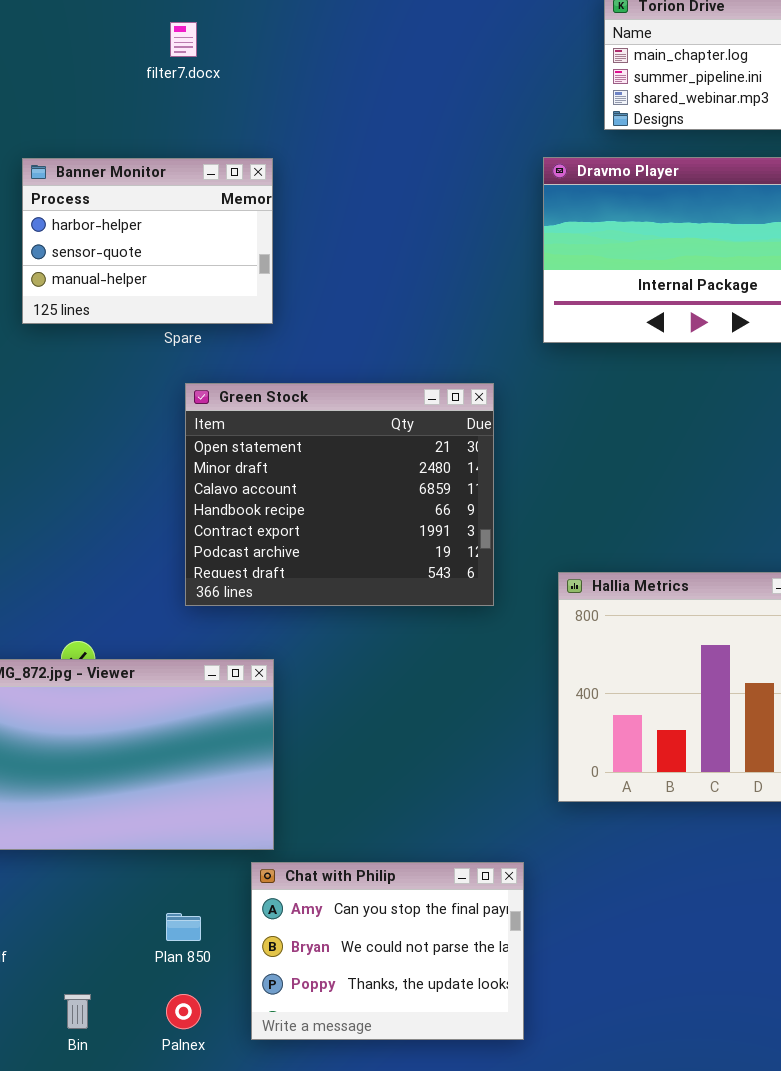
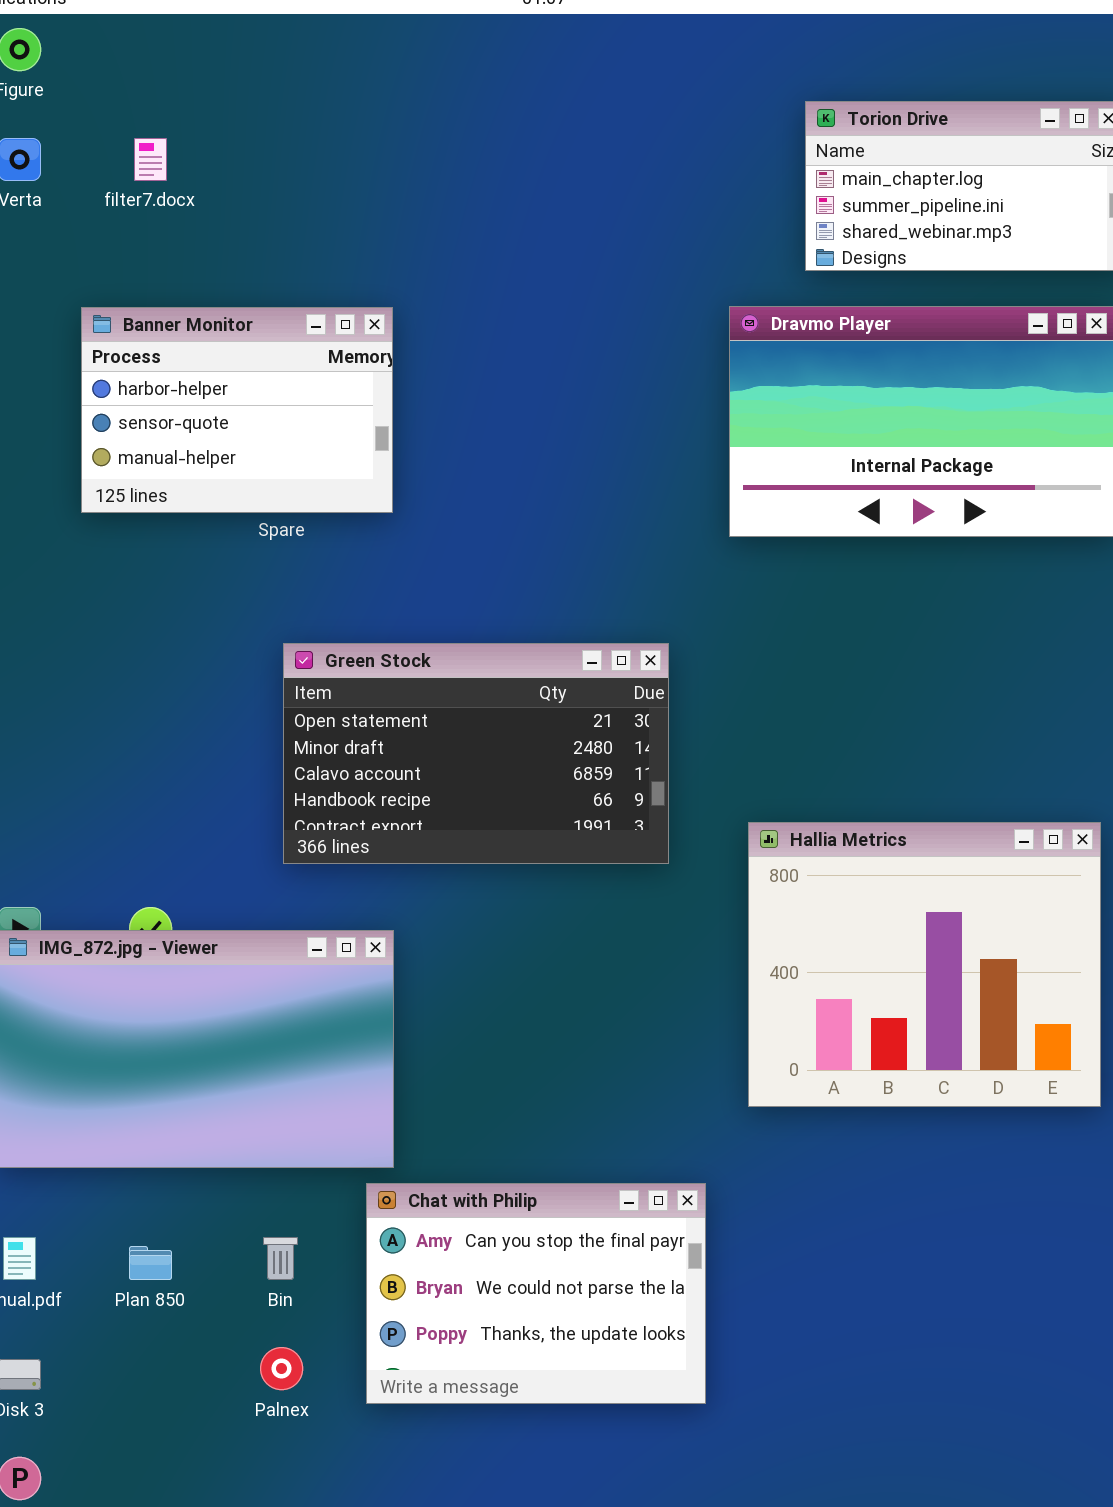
filter7.docx: [170,22,197,57] -> [134,138,167,181], moved
Green Stock: [185,383,494,606] -> [283,643,669,864], resized
Plan 850: [166,913,201,941] -> [129,1246,172,1280], moved
Bin: [64,994,91,1029] -> [263,1237,298,1280], moved

